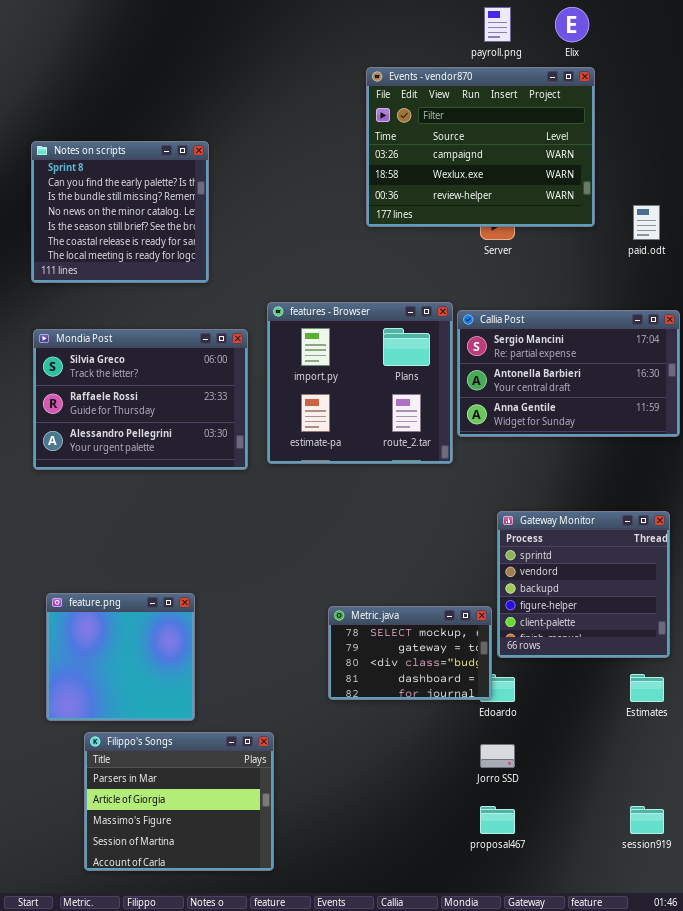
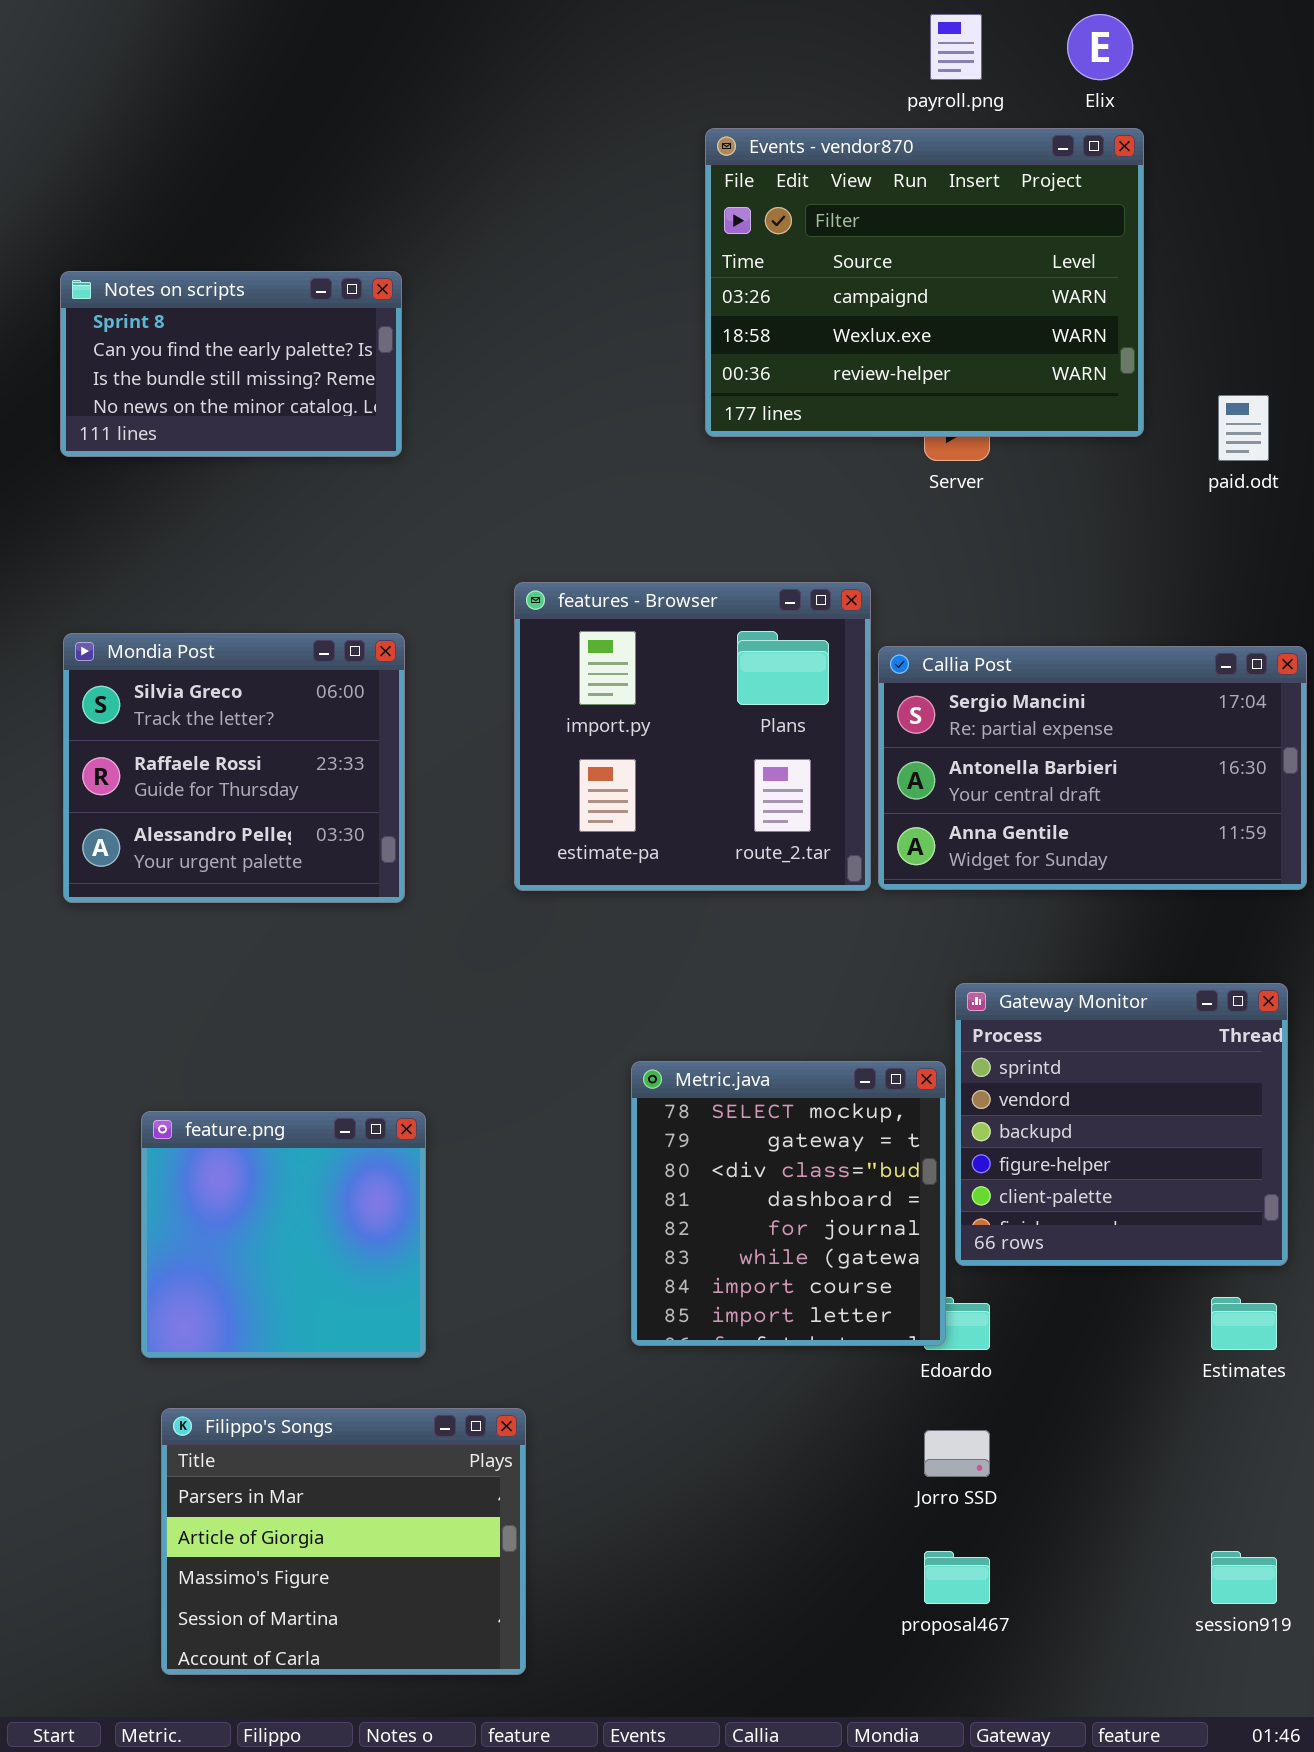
Notes on scripts: [31,141,209,283] -> [60,271,402,457], resized
Callia Post: [457,310,680,437] -> [878,646,1307,890], moved
Mondia Post: [33,329,248,470] -> [63,633,405,903], resized
feature.png: [46,593,195,721] -> [141,1111,426,1358], moved
Metric.java: [328,606,492,700] -> [631,1061,946,1346], resized

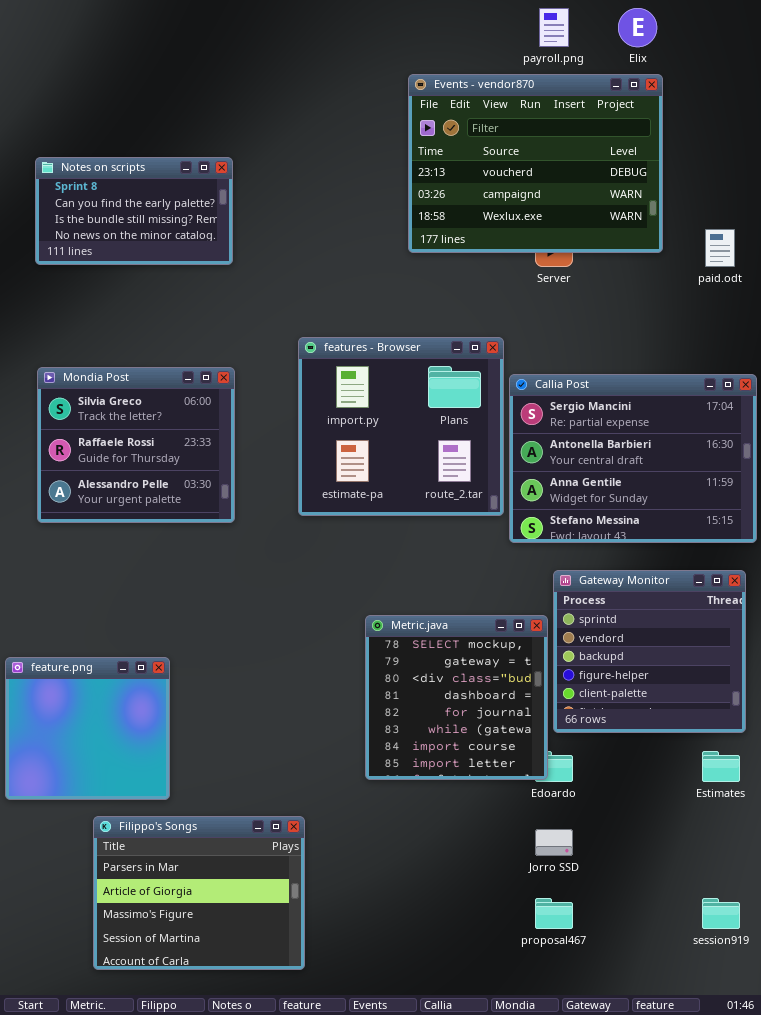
Events - vendor870: [705,128,1144,437] -> [408,74,663,253], scrolled up 1 row
Callia Post: [878,646,1307,890] -> [509,374,757,543], resized
feature.png: [141,1111,426,1358] -> [5,657,170,800], moved

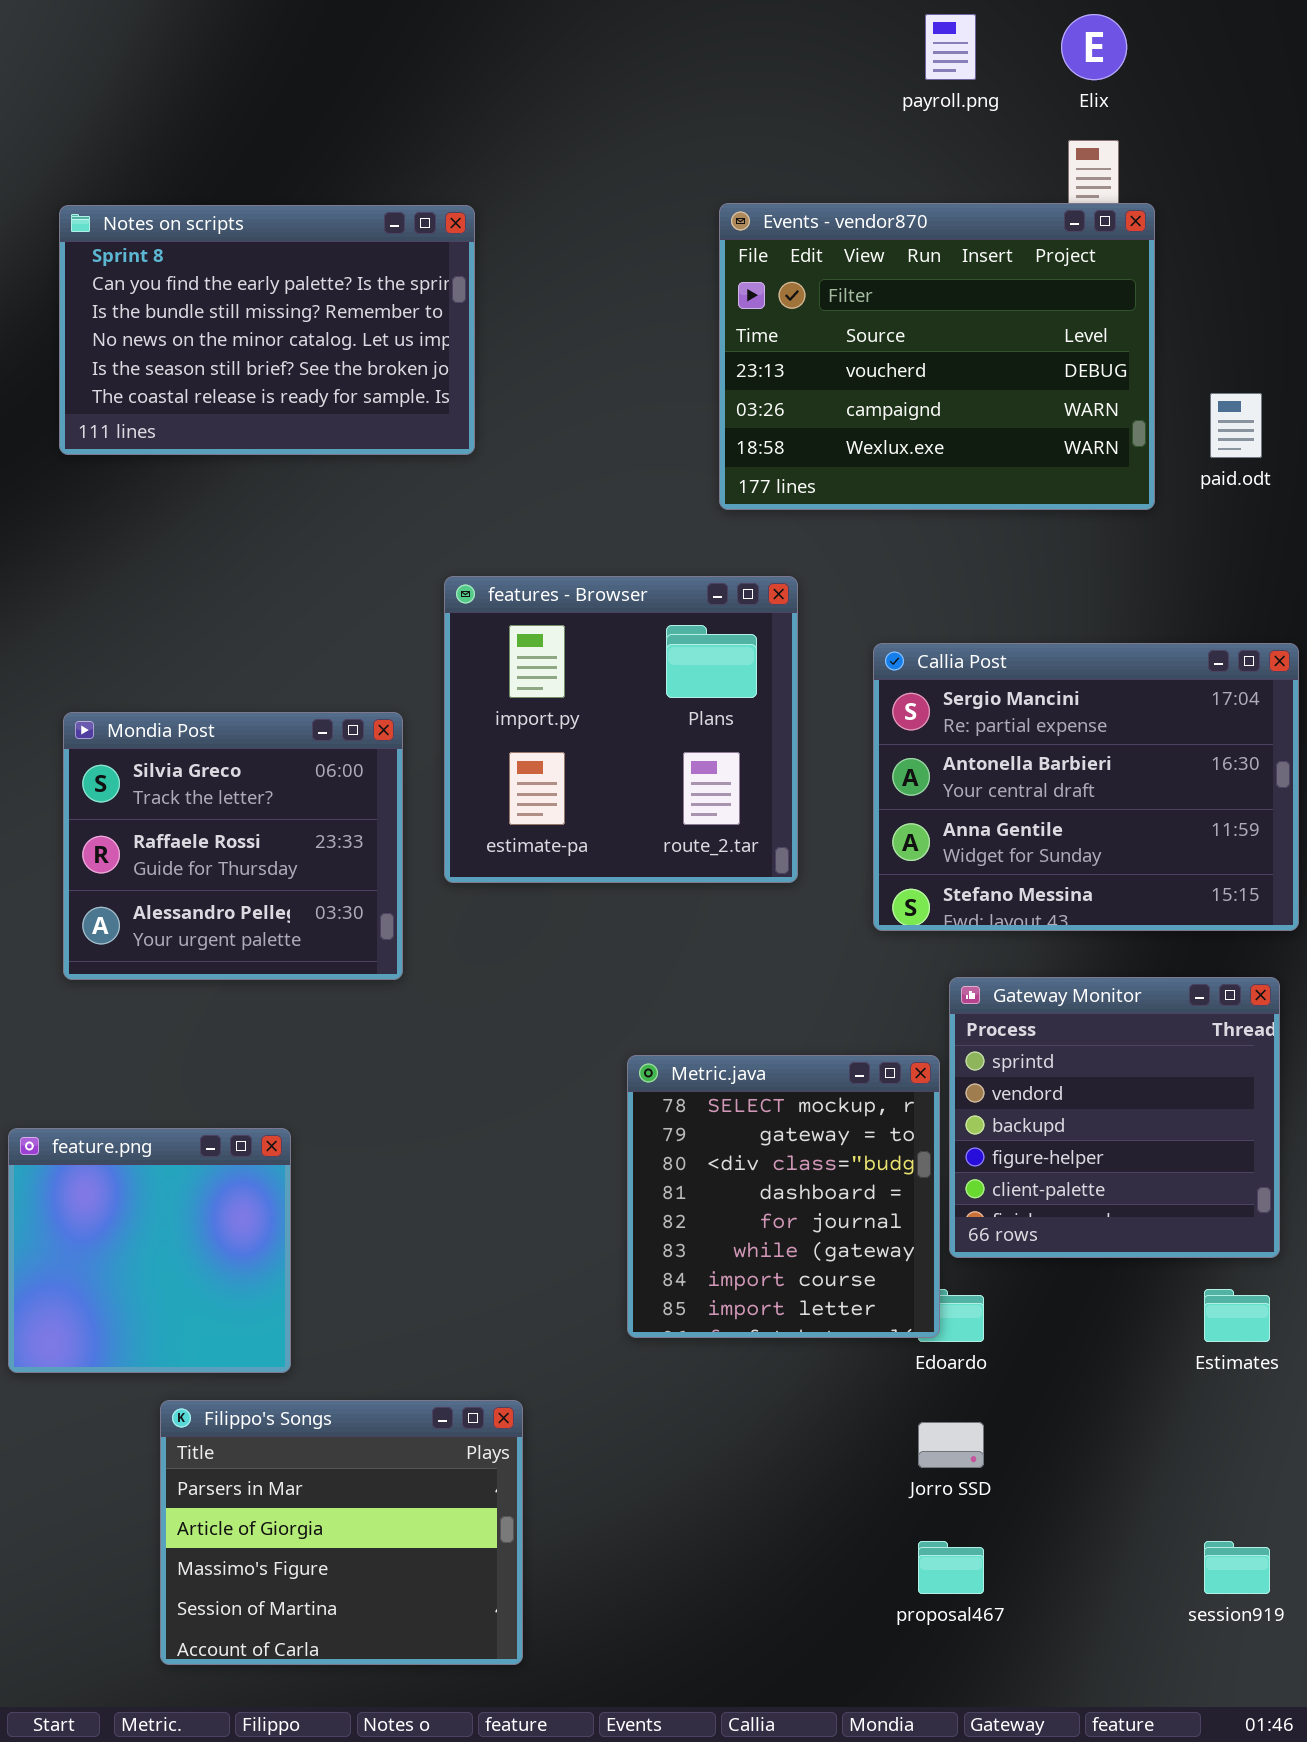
Events - vendor870: [408,74,663,253] -> [719,203,1155,510], moved
Notes on scripts: [35,157,233,265] -> [59,205,475,455], resized
features - Browser: [298,337,504,516] -> [444,576,798,883], moved
Mondia Post: [37,367,235,523] -> [63,712,403,980], moved

